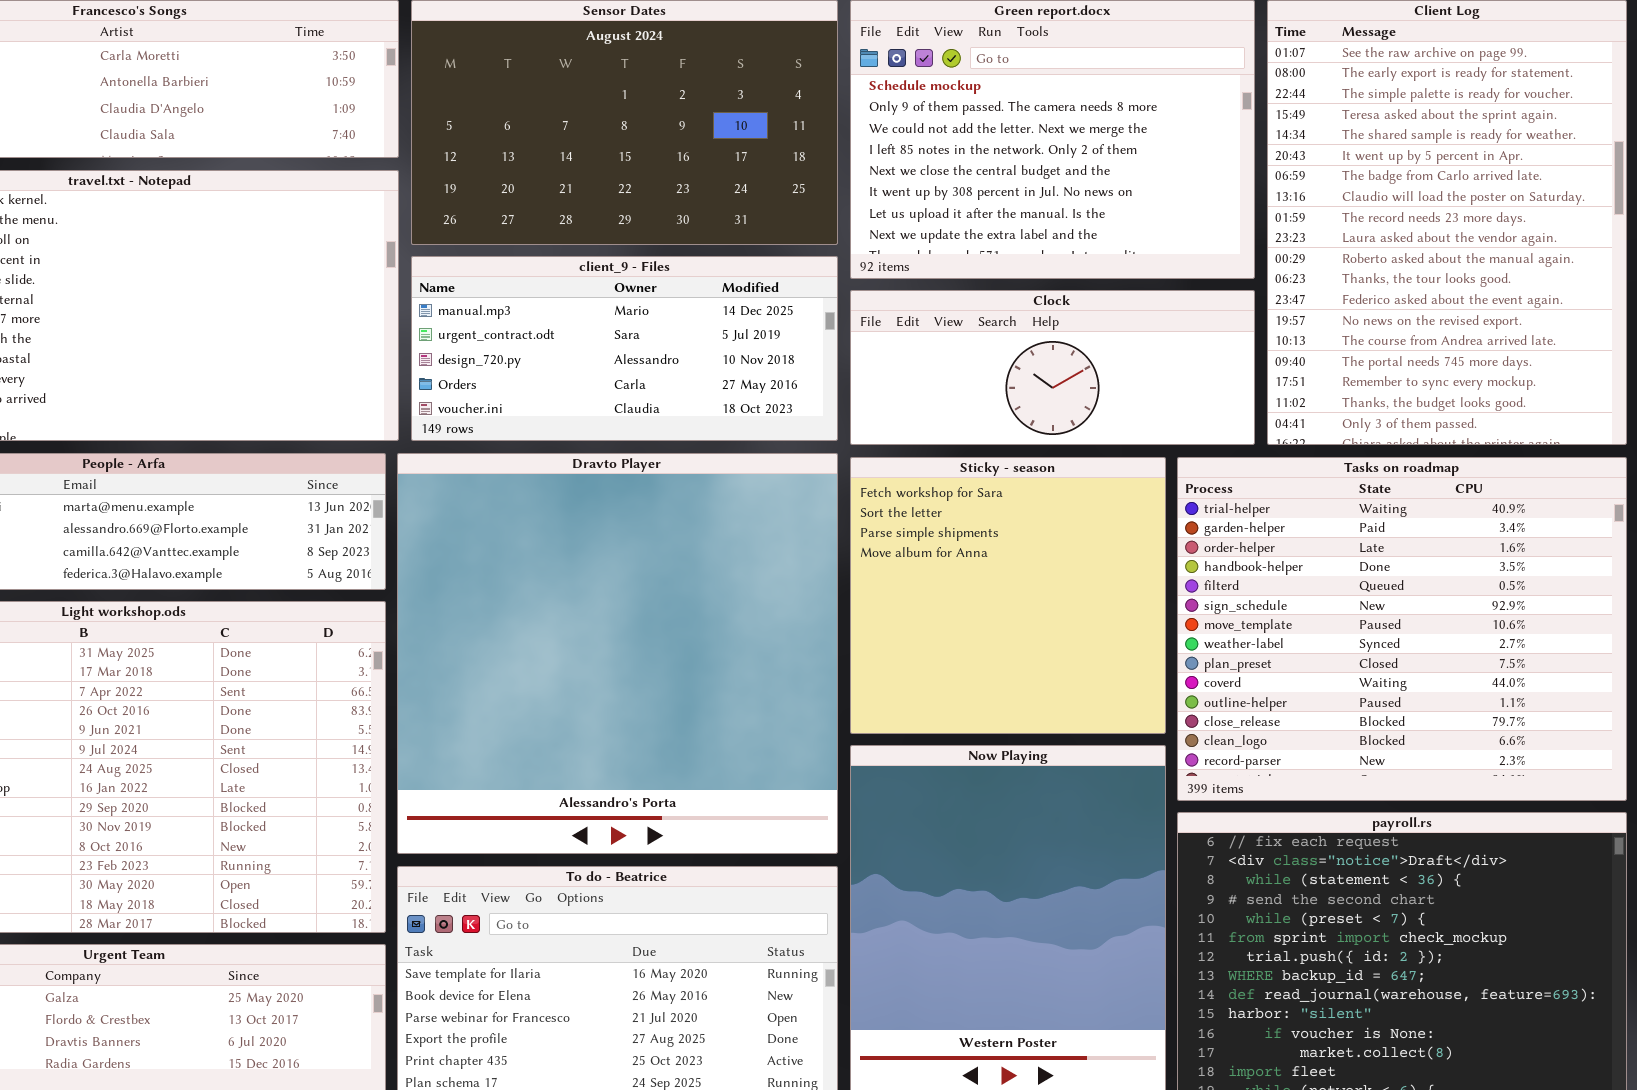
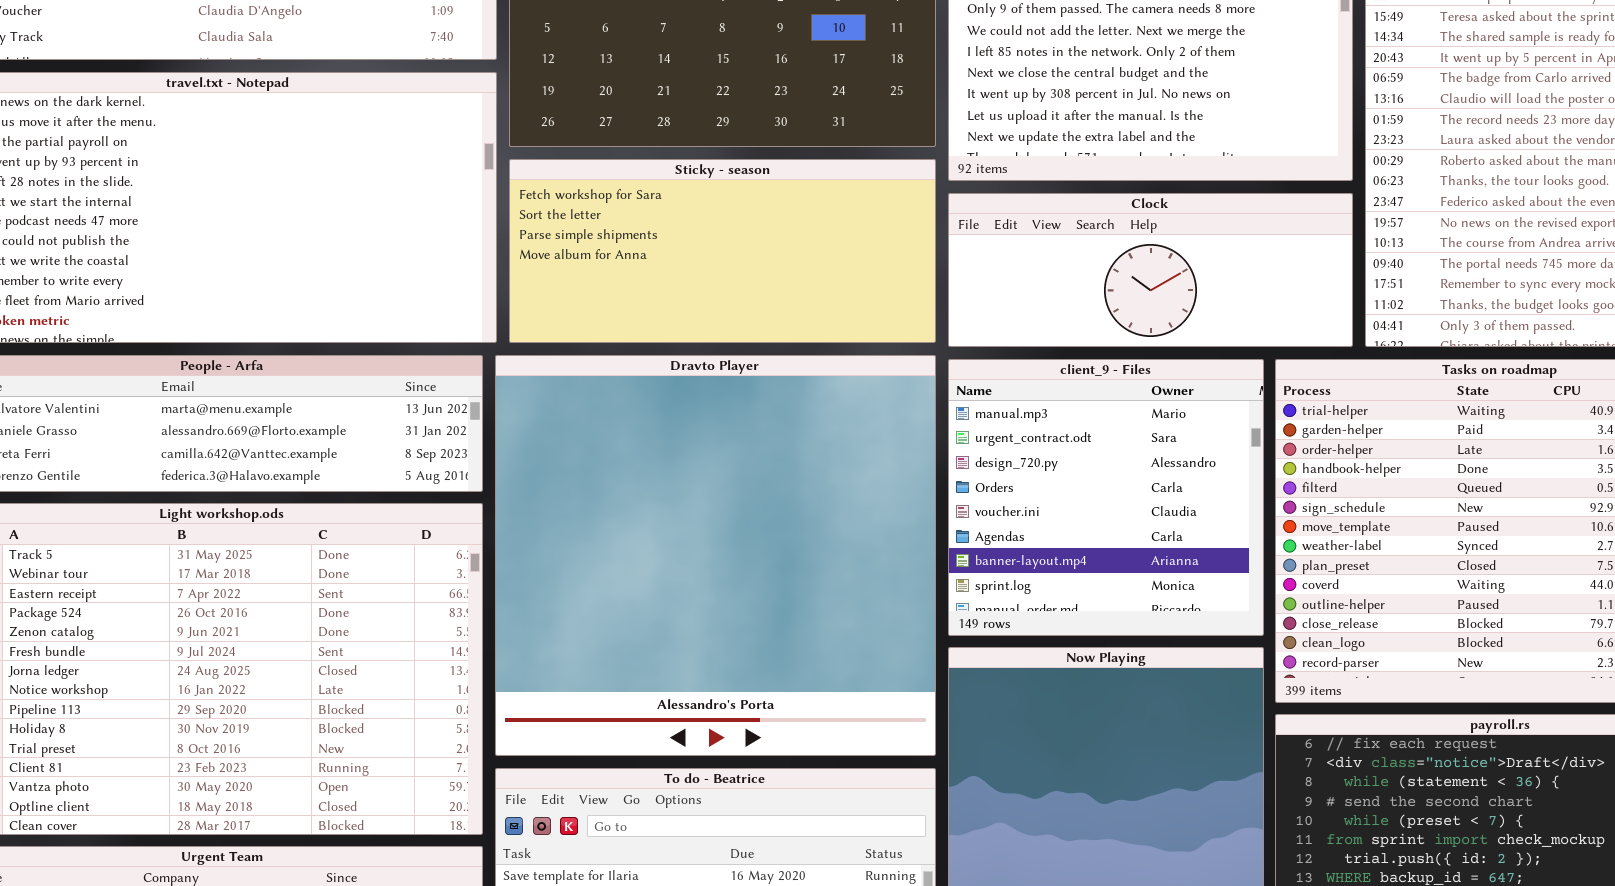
client_9 - Files: [411,256,838,441] -> [948,359,1264,636], moved, resized
Sticky - season: [850,457,1166,734] -> [509,159,936,343], moved, resized

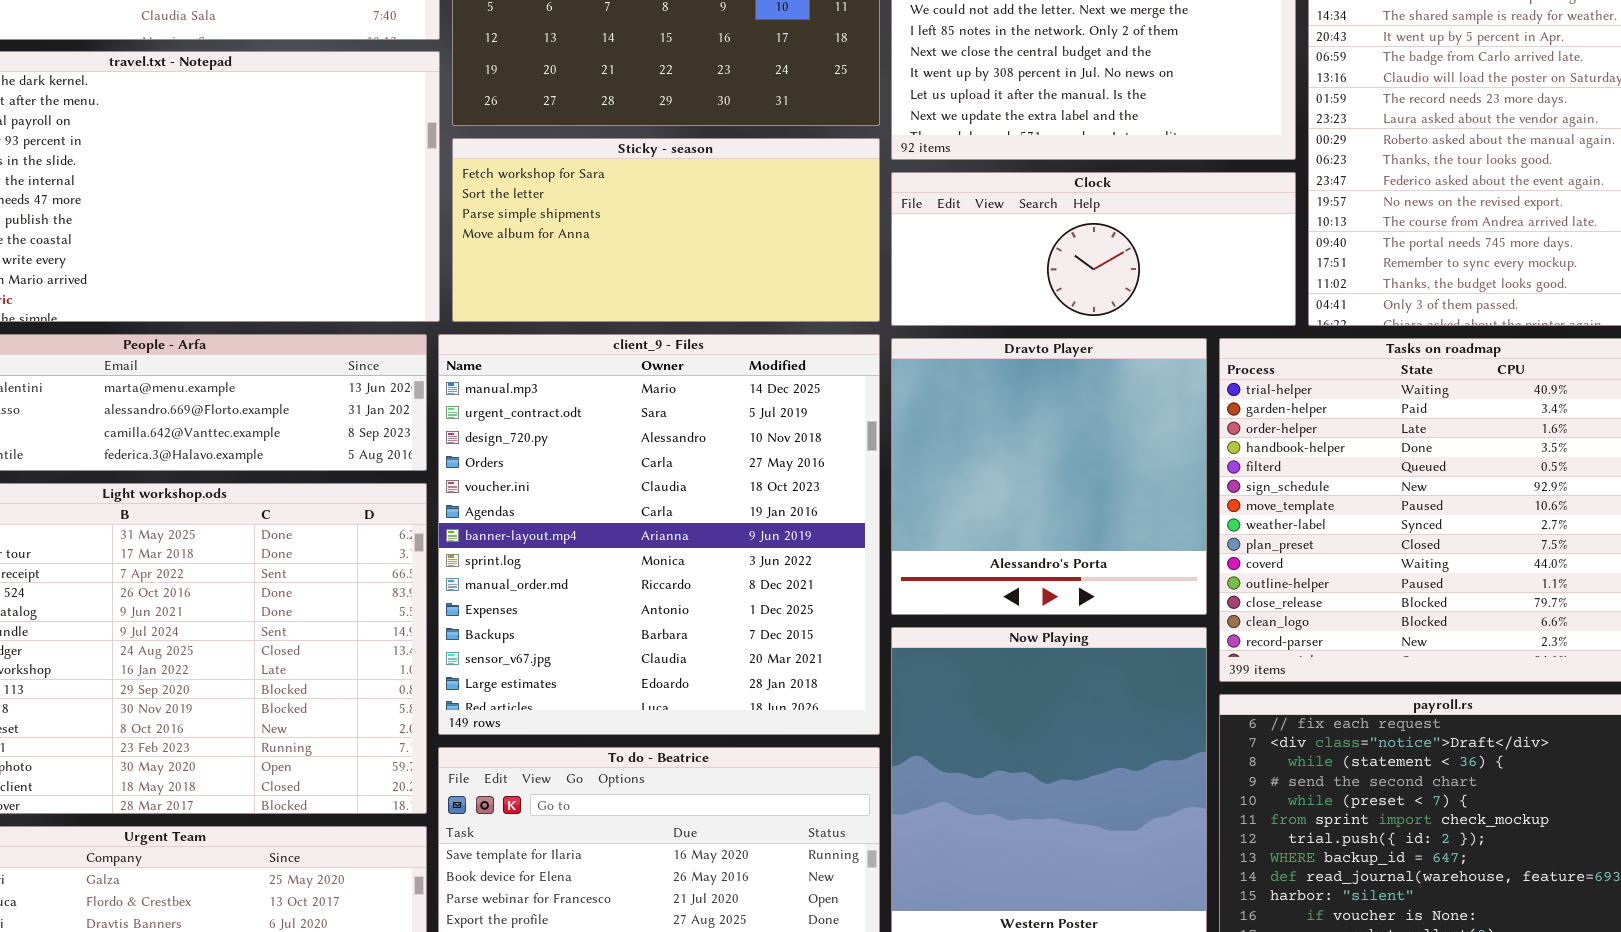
Dravto Player: [495,355,936,756] -> [891,338,1207,615], moved, resized
client_9 - Files: [948,359,1264,636] -> [438,334,880,735], moved, resized

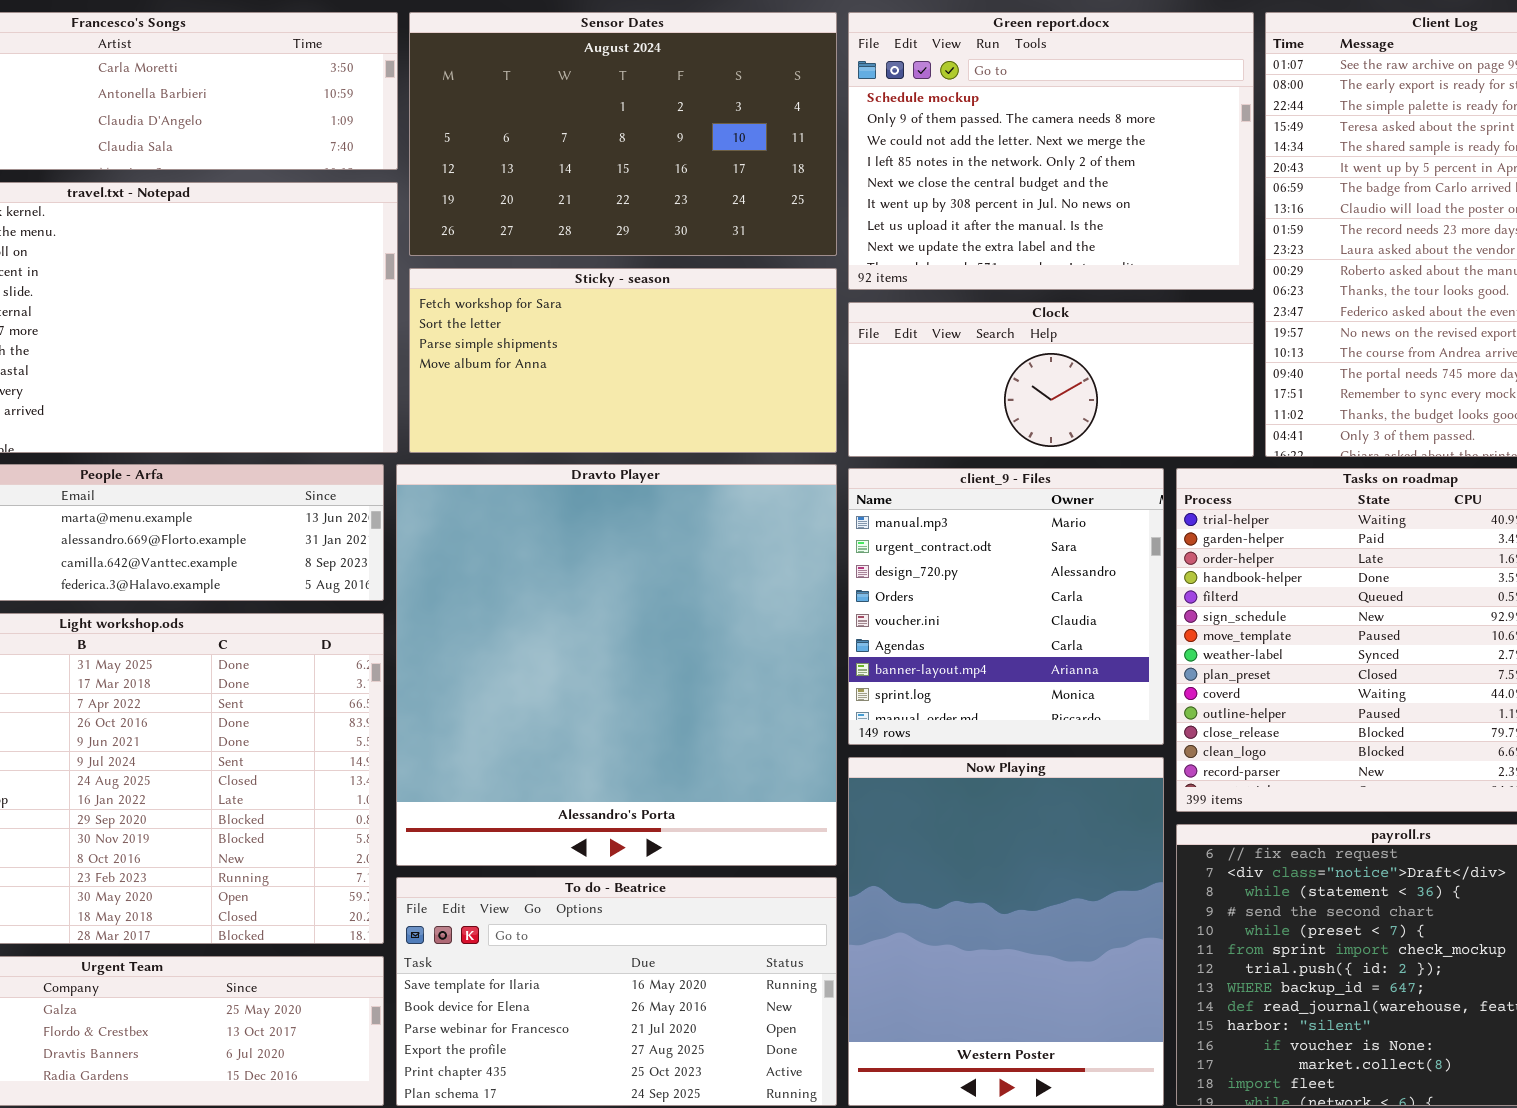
client_9 - Files: [438,334,880,735] -> [848,468,1164,745], moved, resized
Dravto Player: [891,338,1207,615] -> [396,464,837,866], moved, resized

